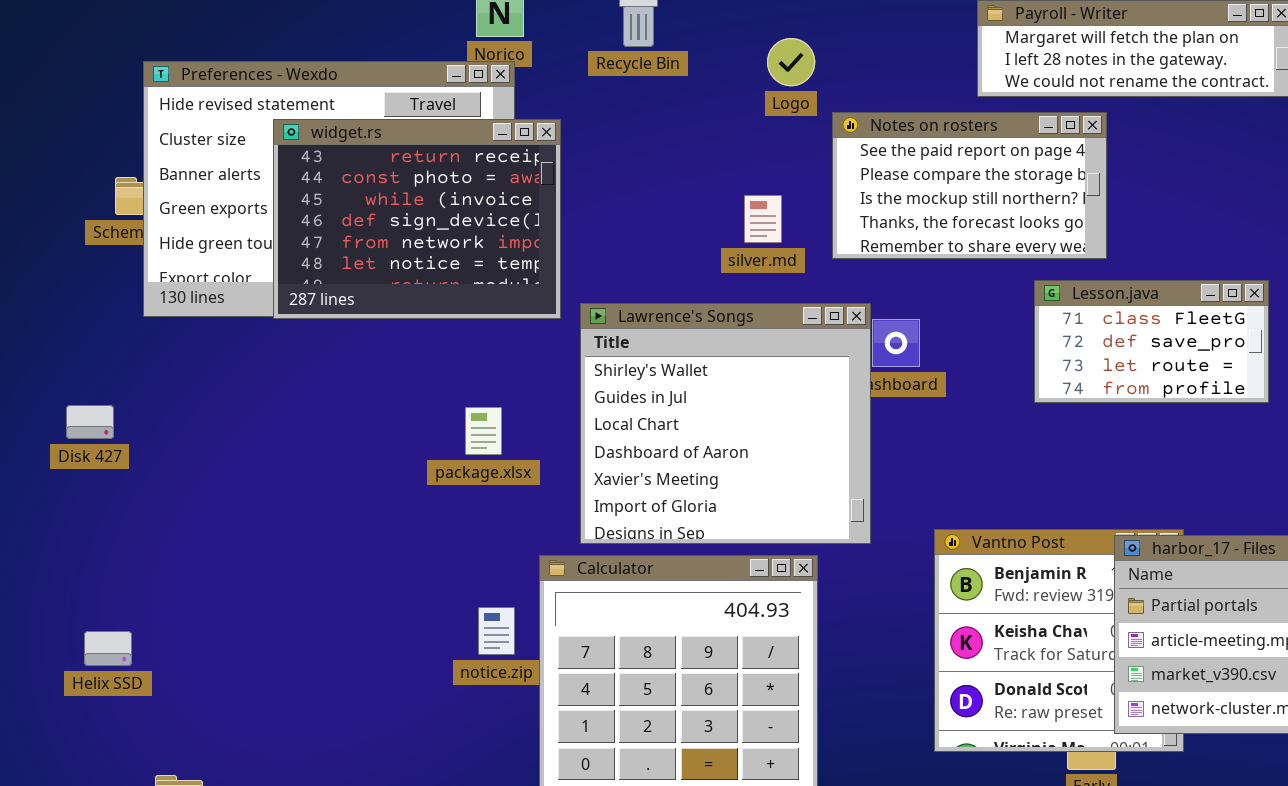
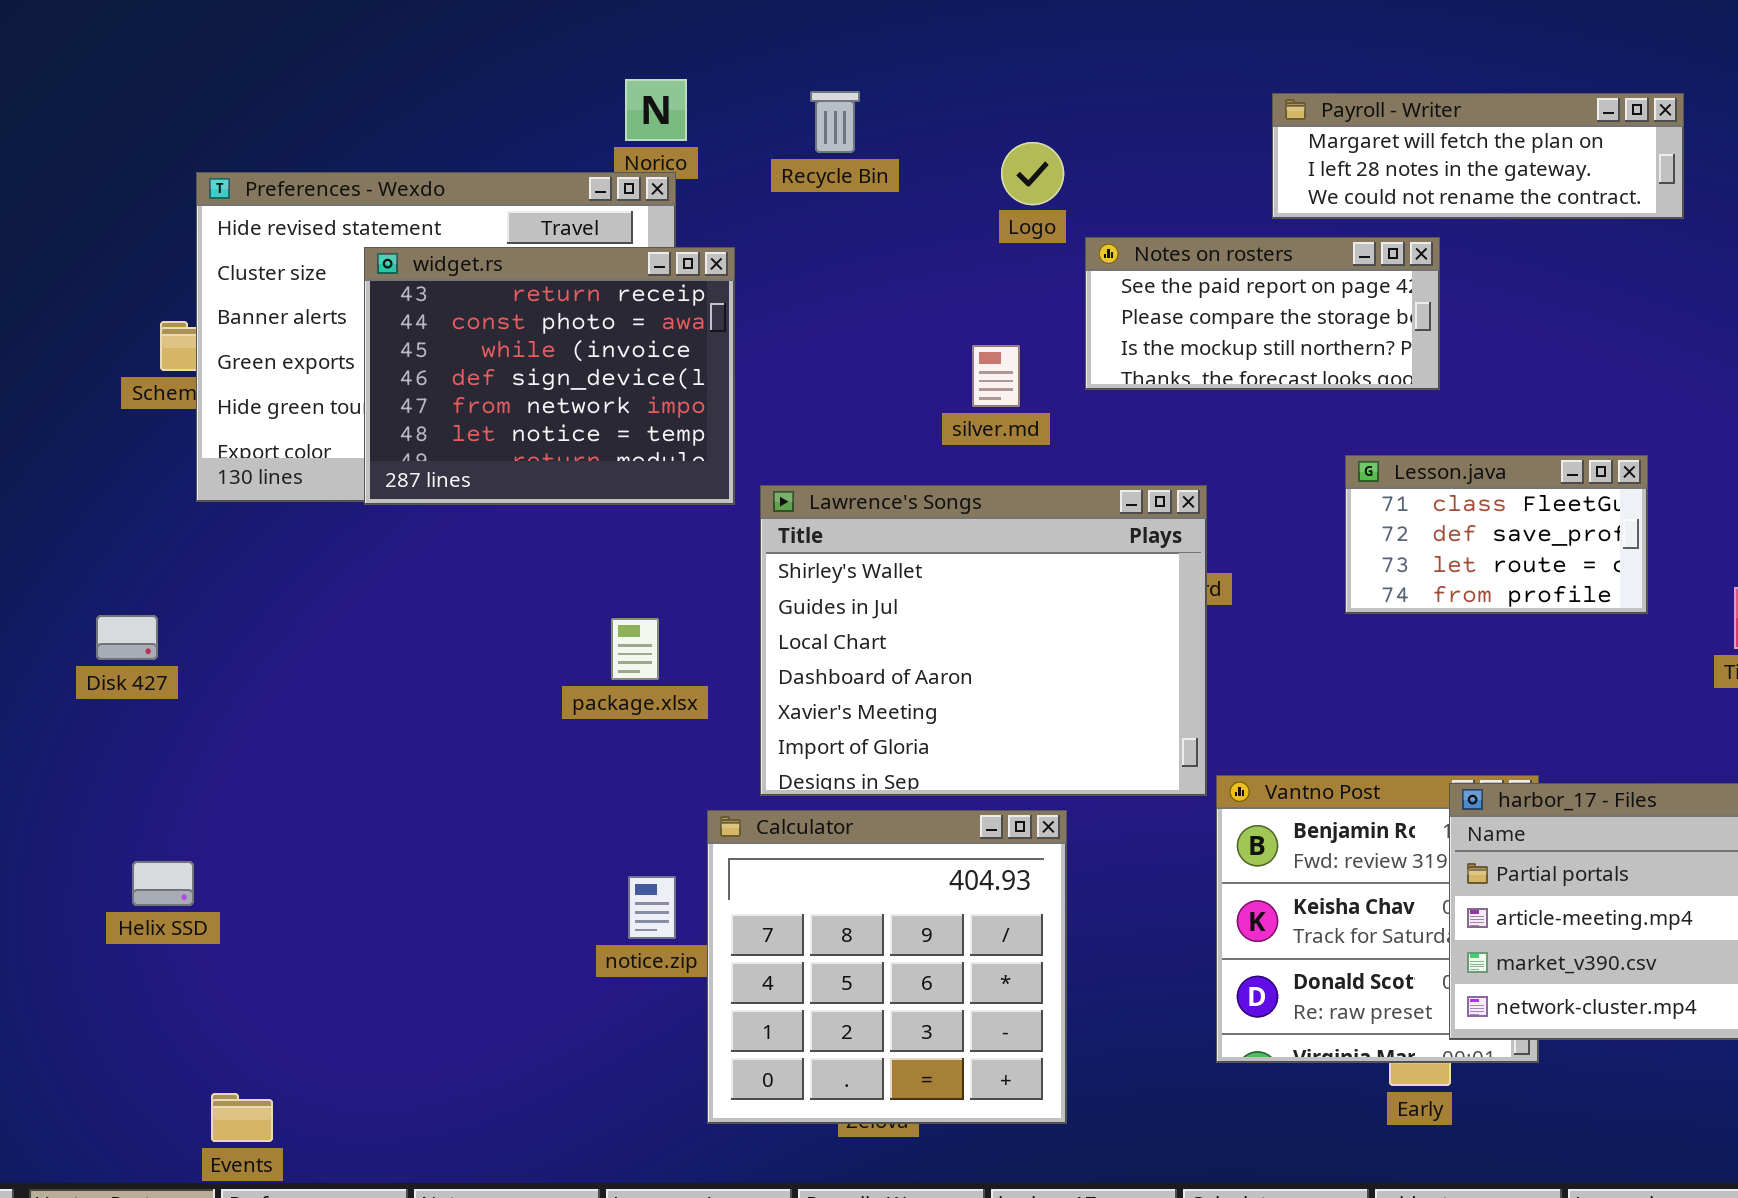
Notes on rosters: [832,112,1107,259] -> [1085,237,1440,390], resized
Lawrence's Songs: [580,303,871,544] -> [760,485,1207,796], resized
Helix SSD: [84,631,132,666] -> [132,861,194,906], moved

